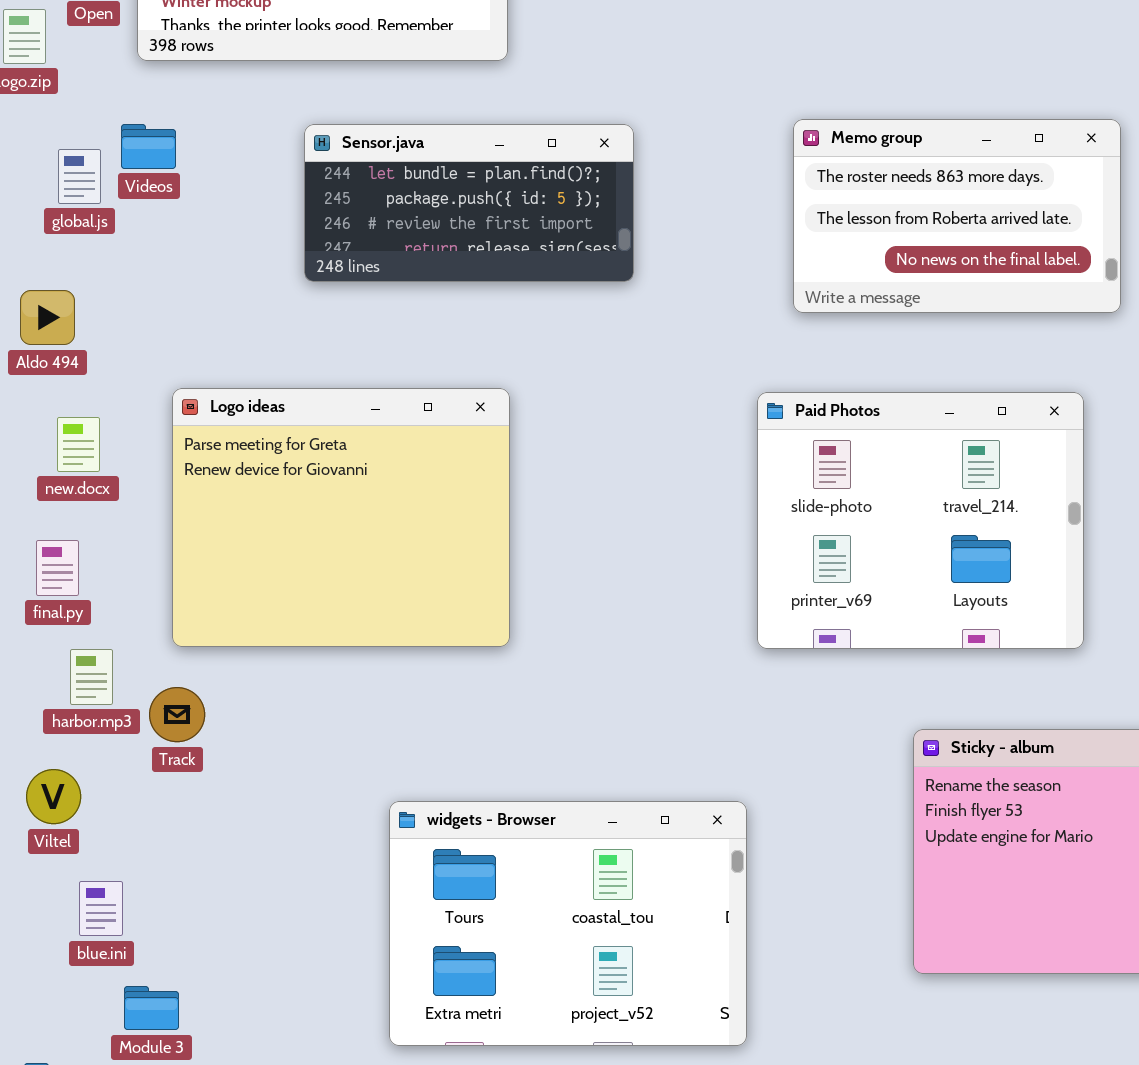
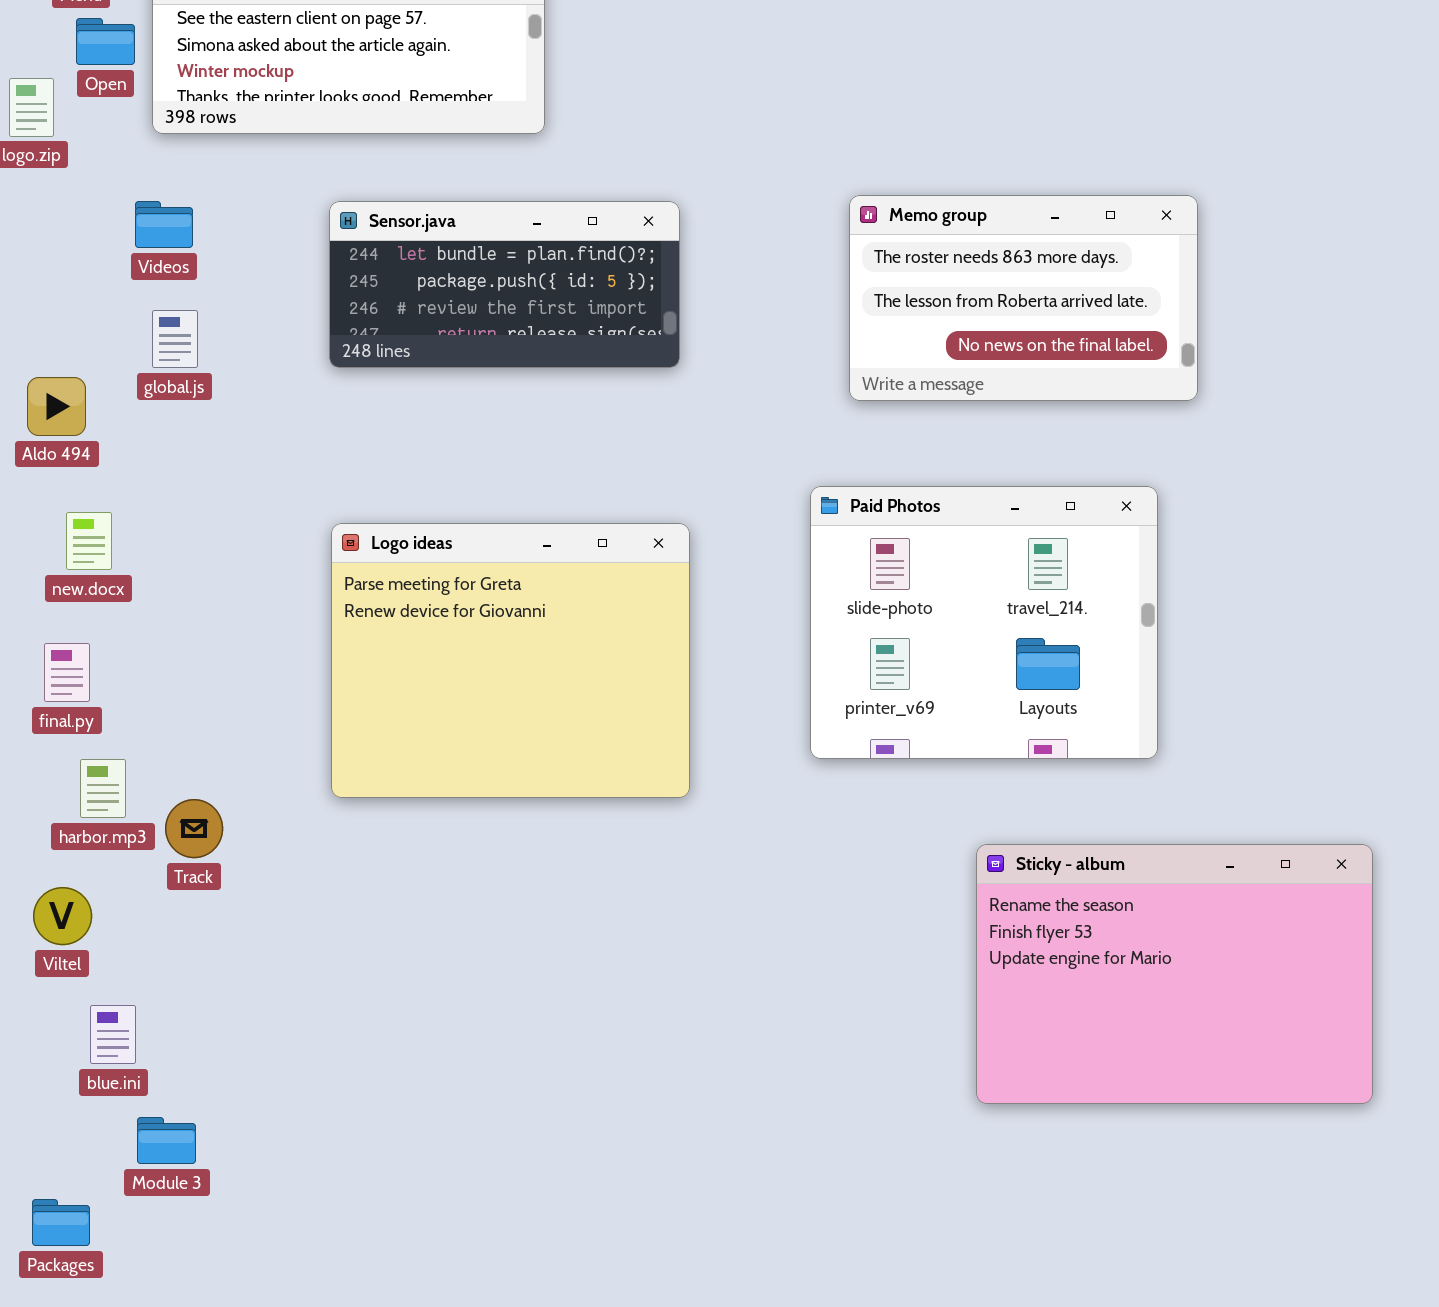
global.js: [58,149,101,204] -> [152,310,198,368], moved
Logo ideas: [172,388,510,647] -> [331,523,690,798], moved
widgets - Browser: [389,801,747,1046] -> none, closed

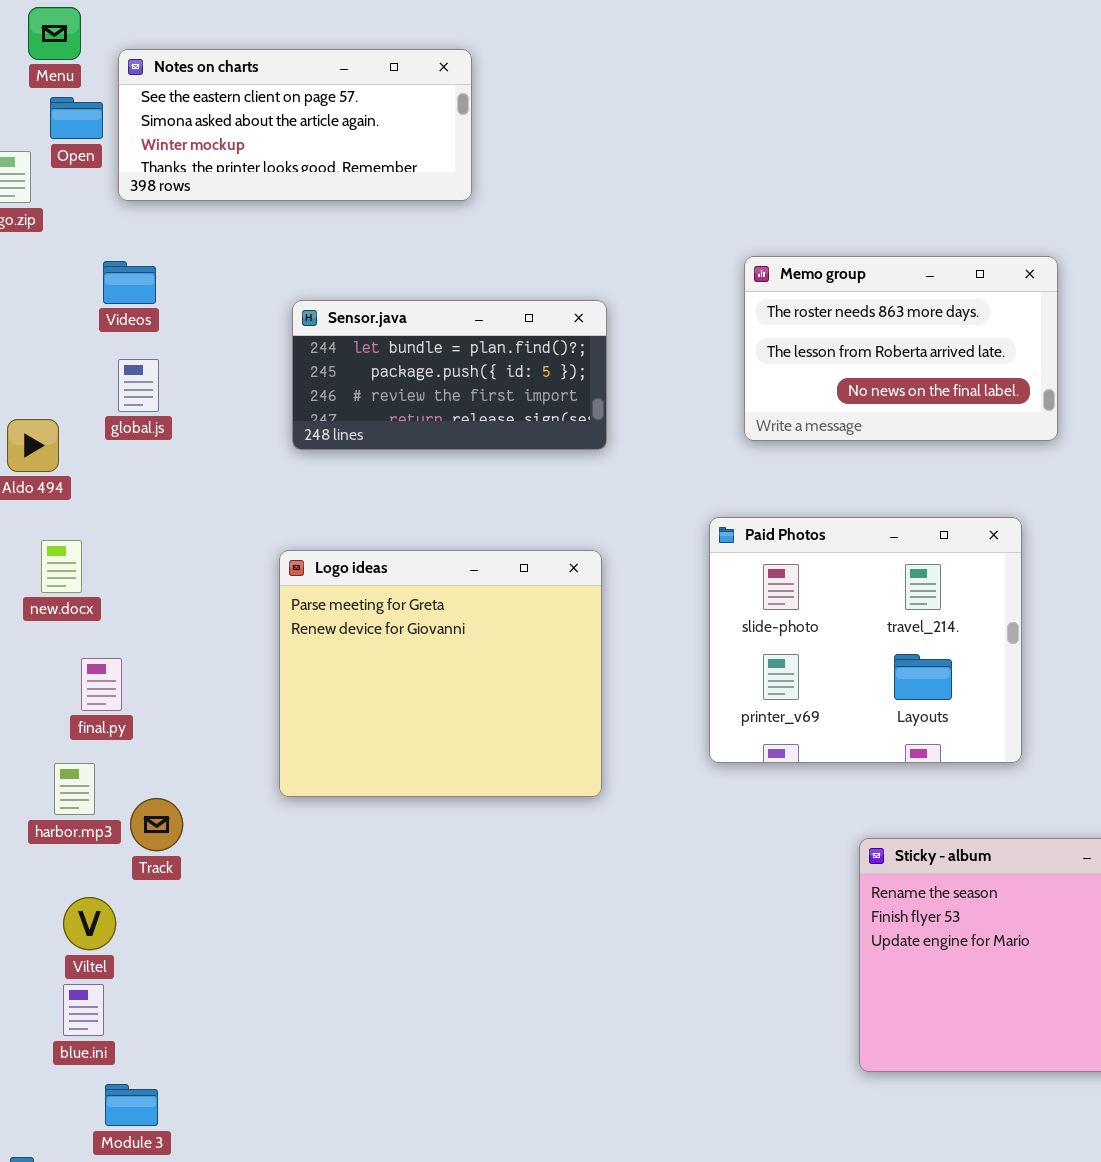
Sensor.java: [329,201,680,368] -> [292,300,607,450], moved
final.py: [44,643,90,702] -> [81,658,122,711], moved
Viltel: [33,887,92,945] -> [63,897,116,950], moved

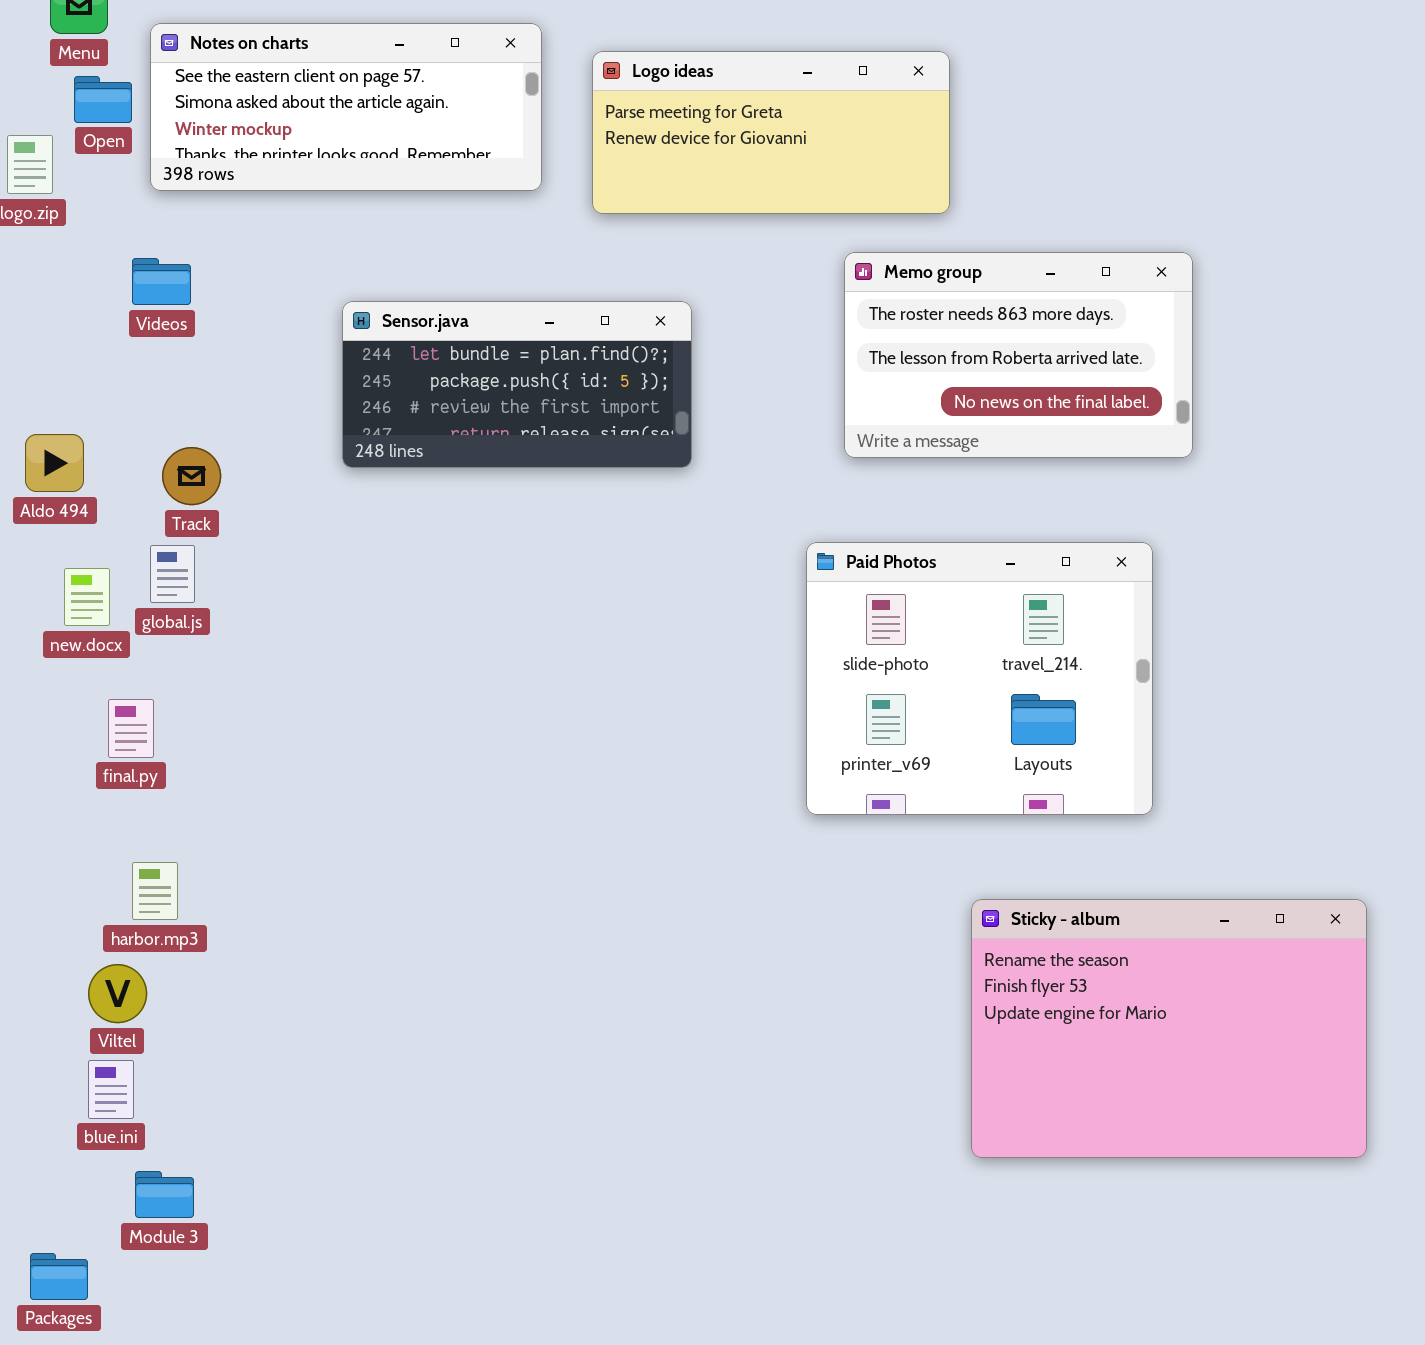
global.js: [118,359,159,412] -> [150,545,195,603], moved
Logo ideas: [279,550,602,797] -> [592,51,950,214], moved, resized
harbor.mp3: [54,763,95,815] -> [132,862,178,920], moved
Track: [130,798,183,851] -> [162,447,221,505], moved

